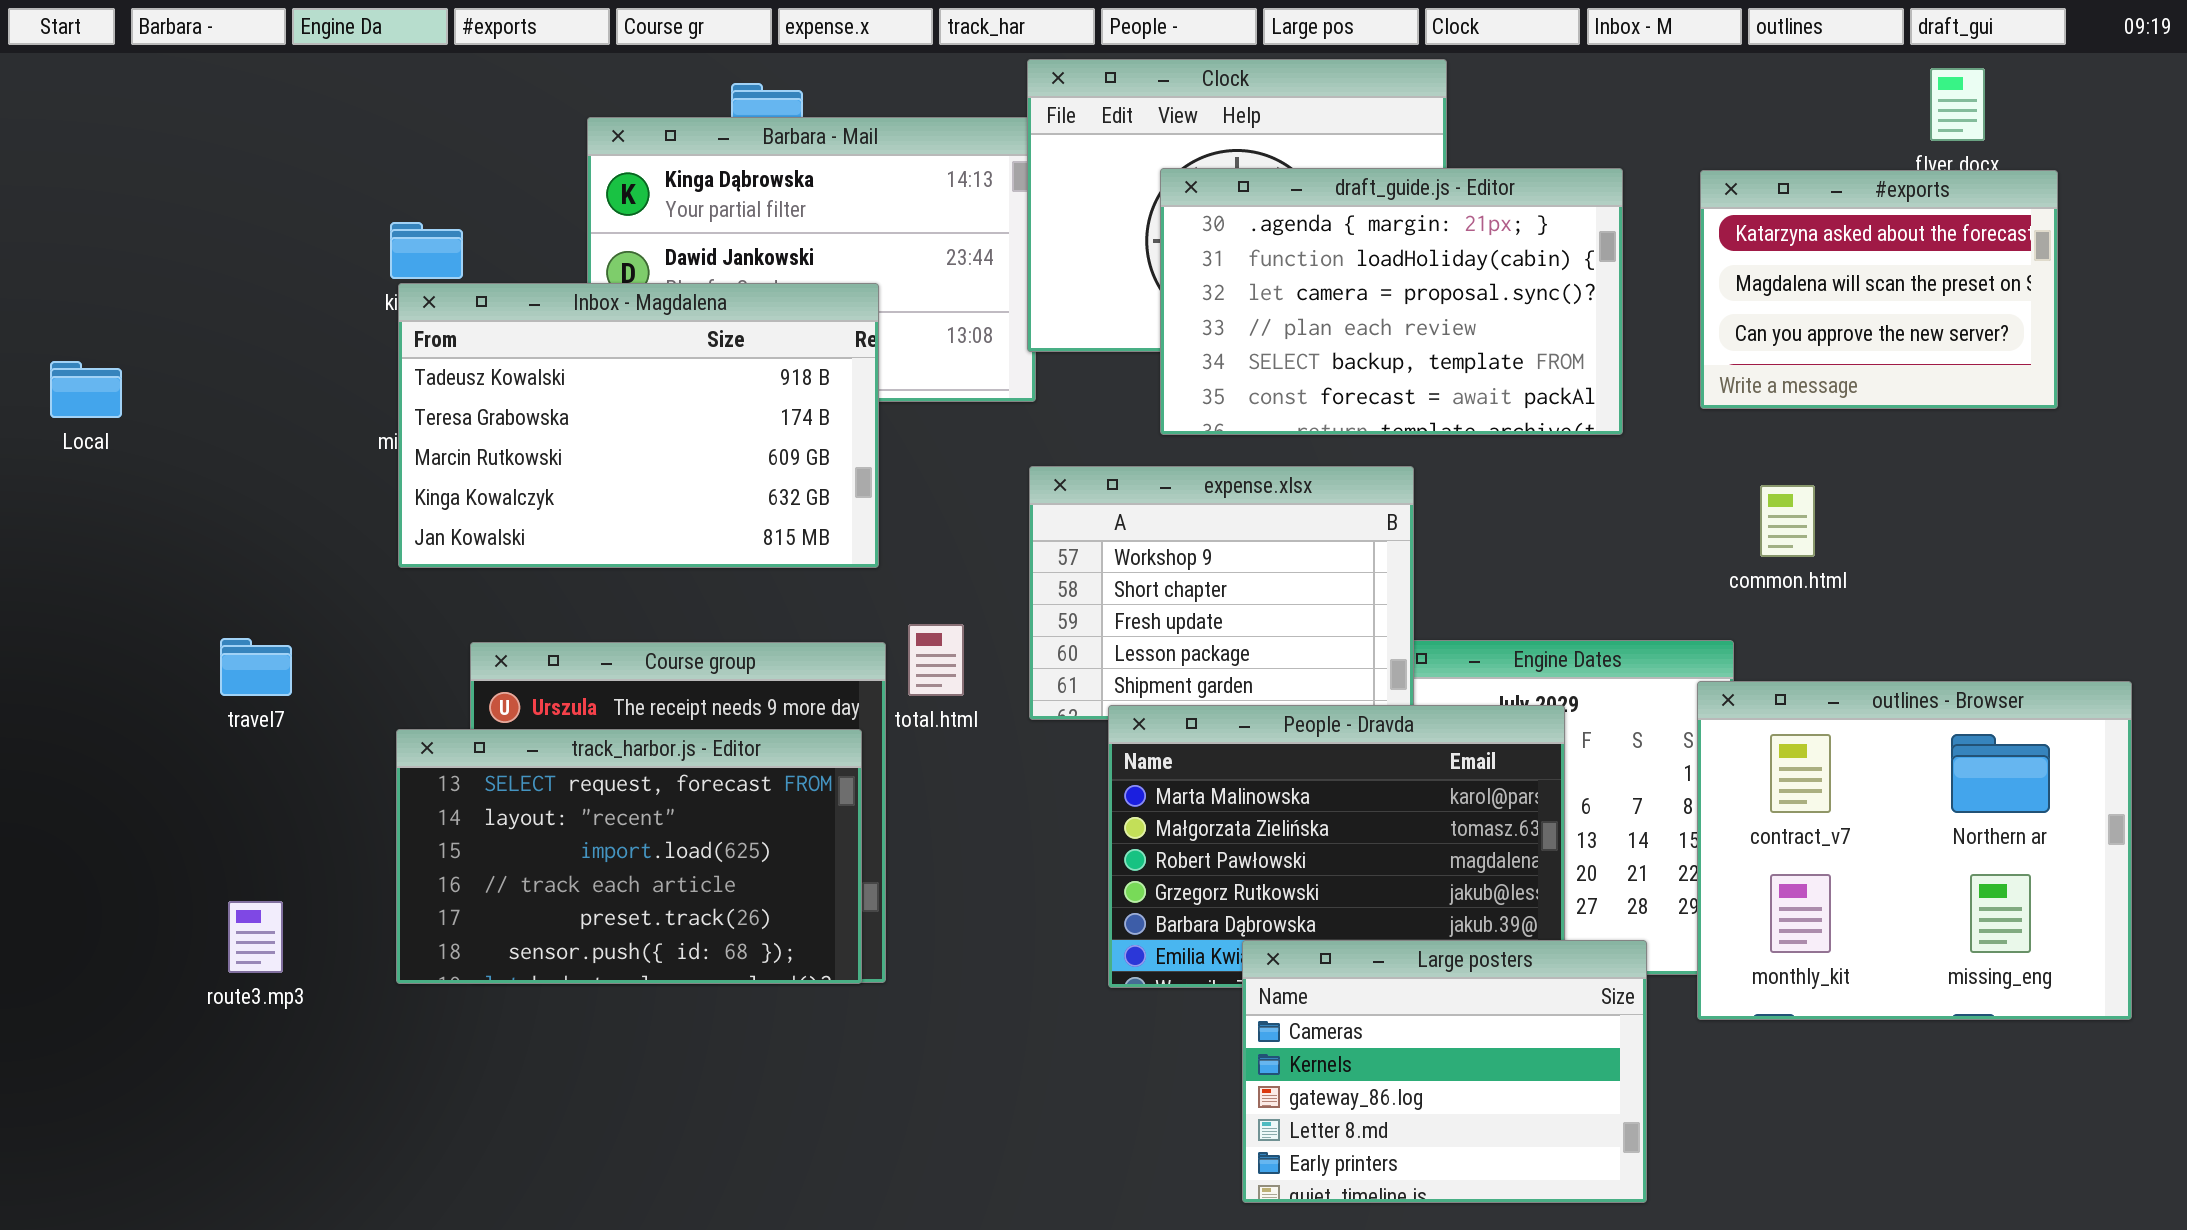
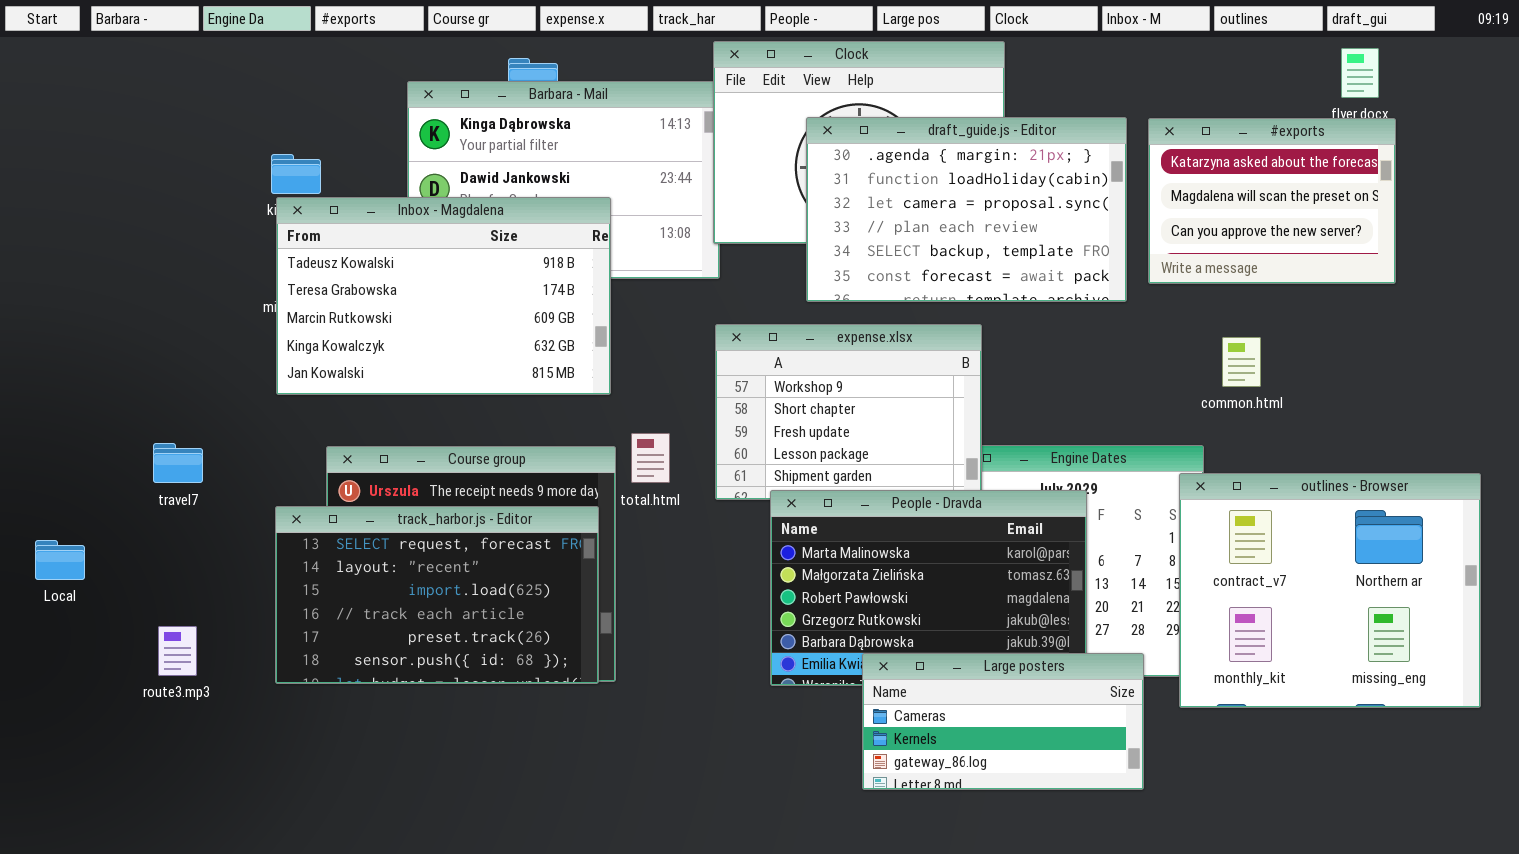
#exports: [1700,170,2058,409] -> [1148,118,1396,284], moved
Local: [50,361,122,418] -> [35,540,85,580], moved
Large posters: [1242,940,1647,1203] -> [862,653,1144,790], resized

